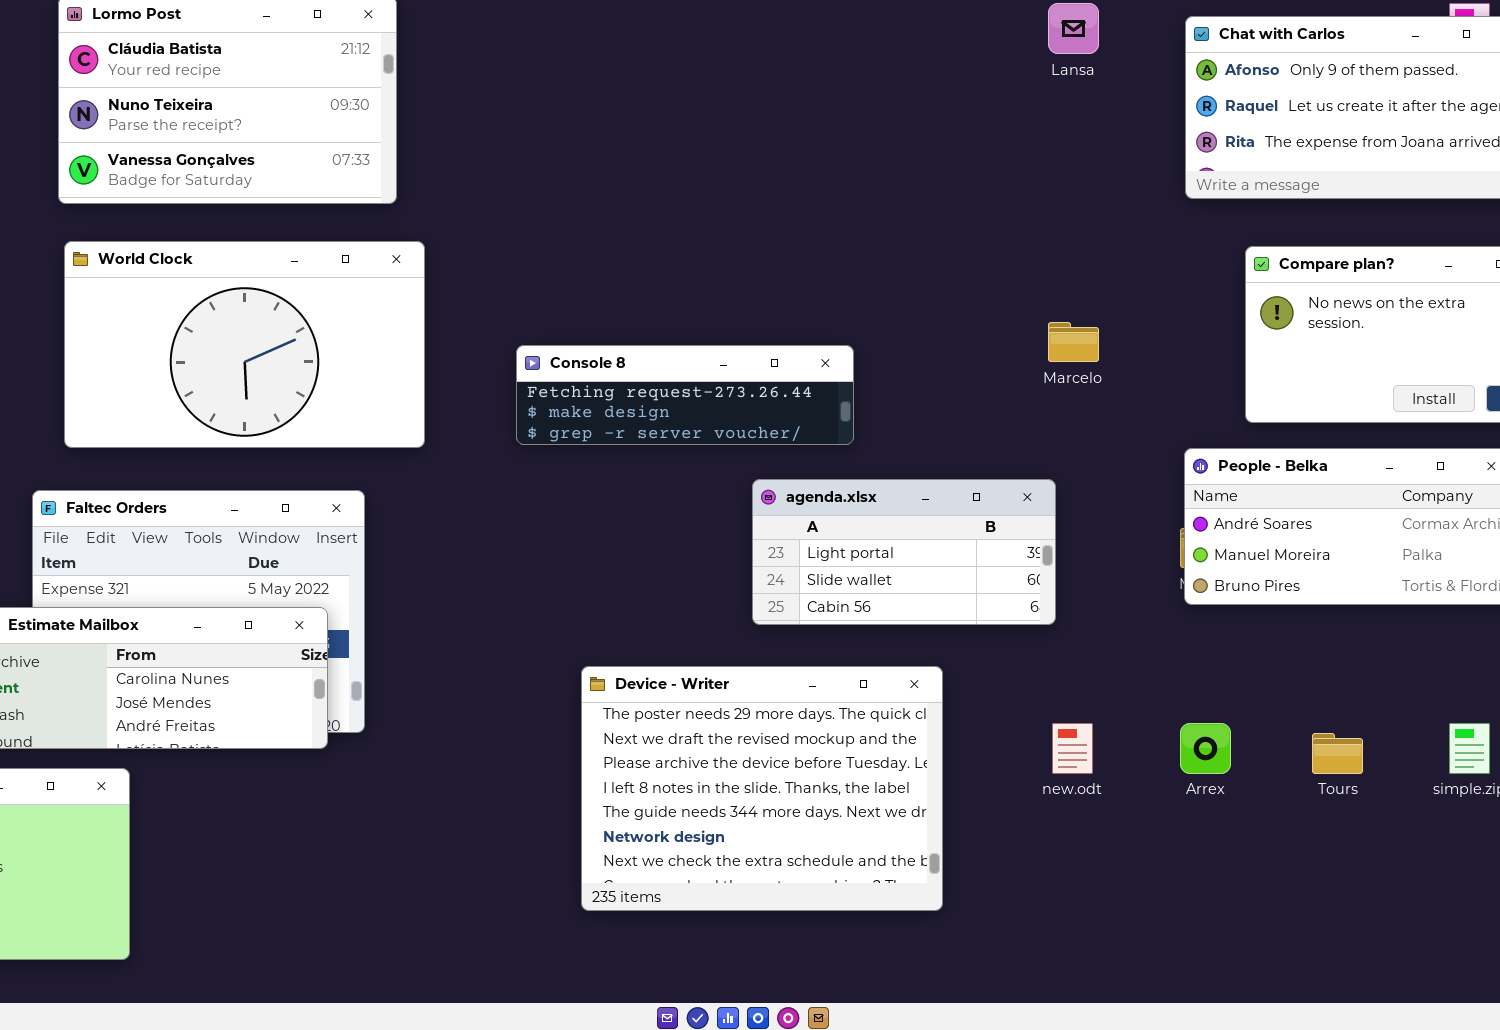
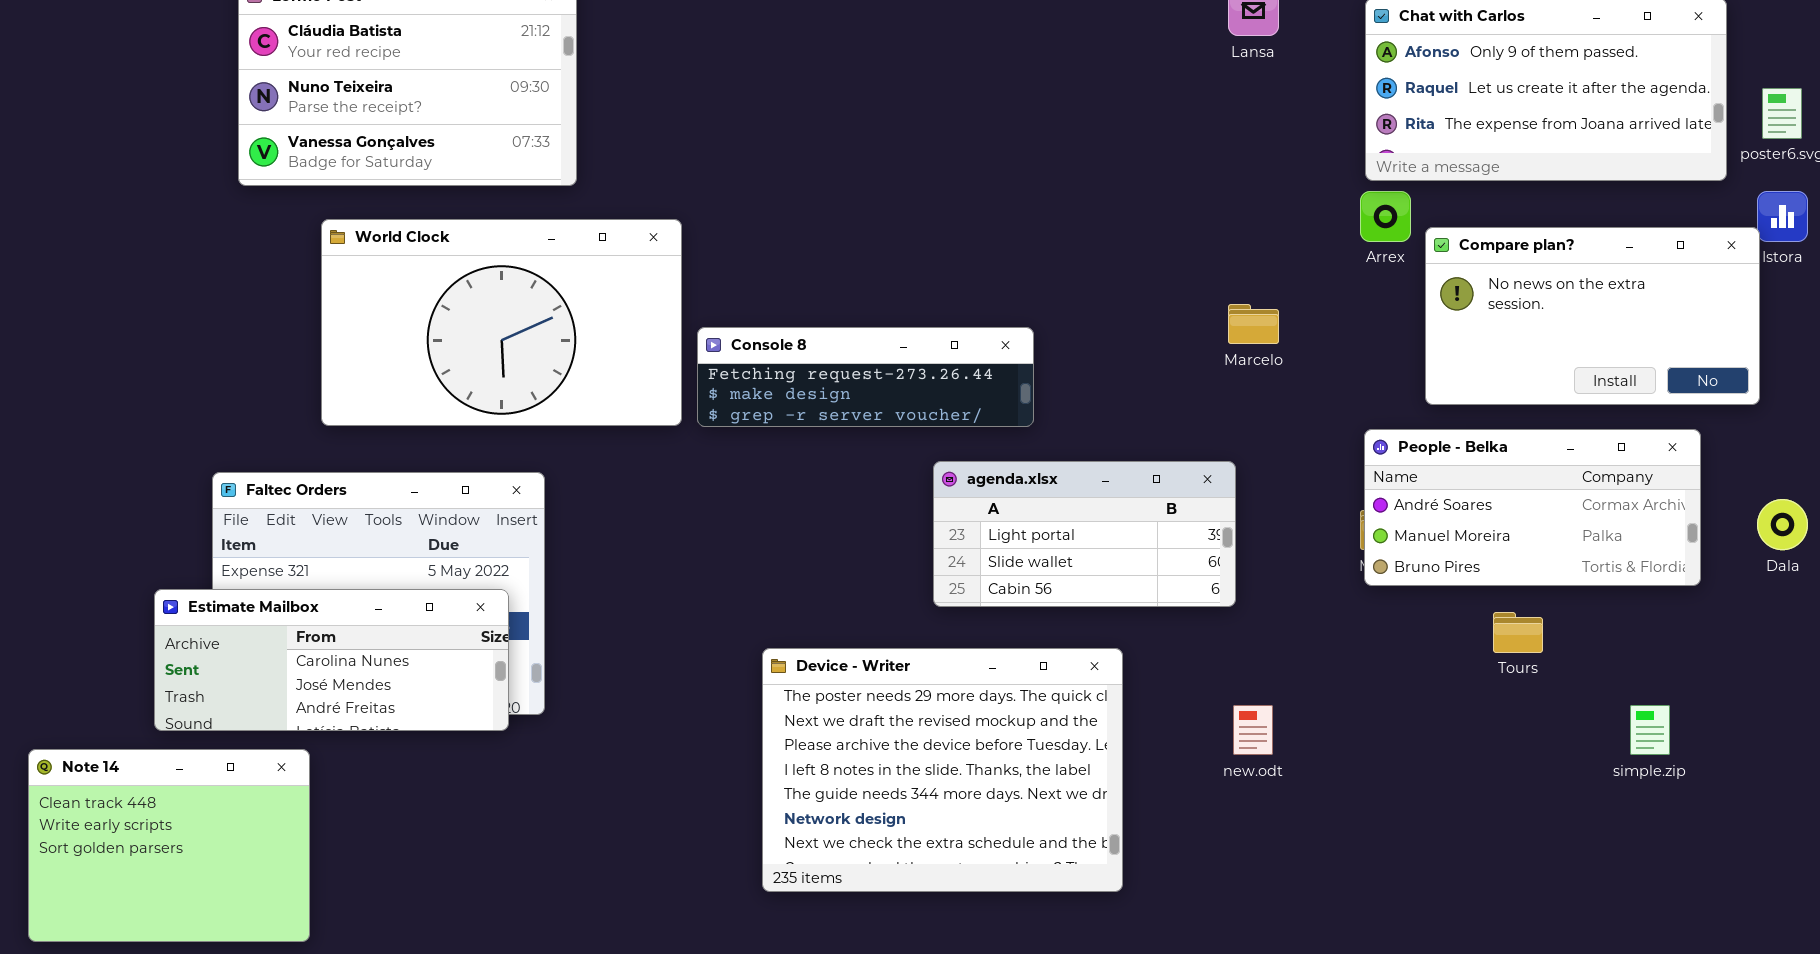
World Clock: [64,241,425,448] -> [321,219,682,426], moved
Arrex: [1180,723,1231,774] -> [1360,191,1411,242], moved
Tours: [1312,733,1363,774] -> [1493,612,1543,653], moved

